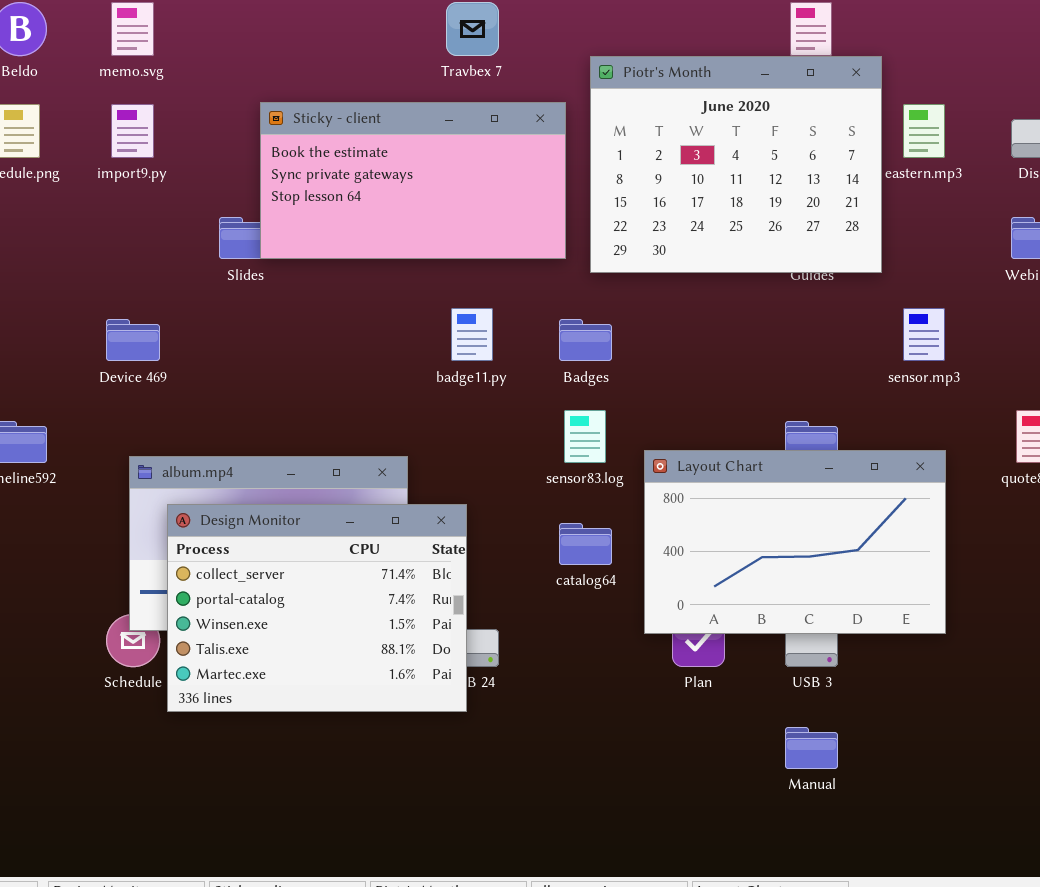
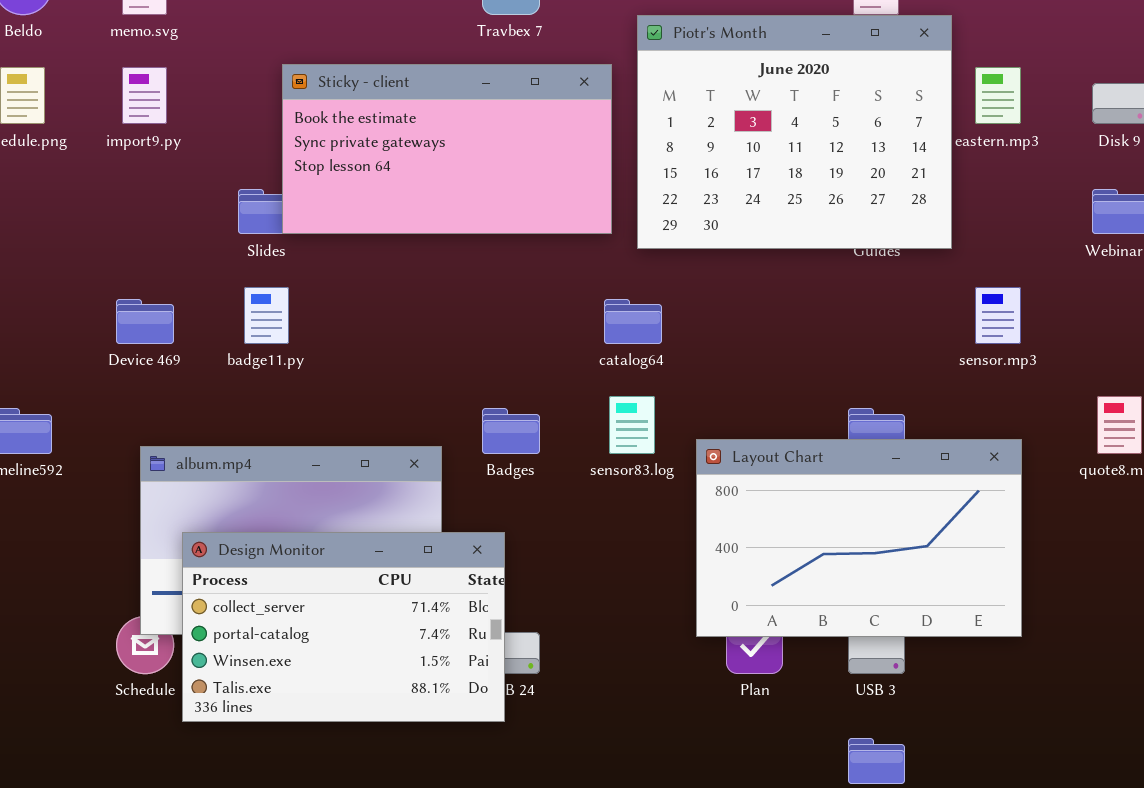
badge11.py: [451,308,493,361] -> [244,287,289,344], moved
Badges: [559,319,612,361] -> [482,408,540,454], moved
Design Monitor: [167,504,467,712] -> [182,532,505,722], resized
catalog64: [559,523,612,565] -> [604,299,662,344], moved

